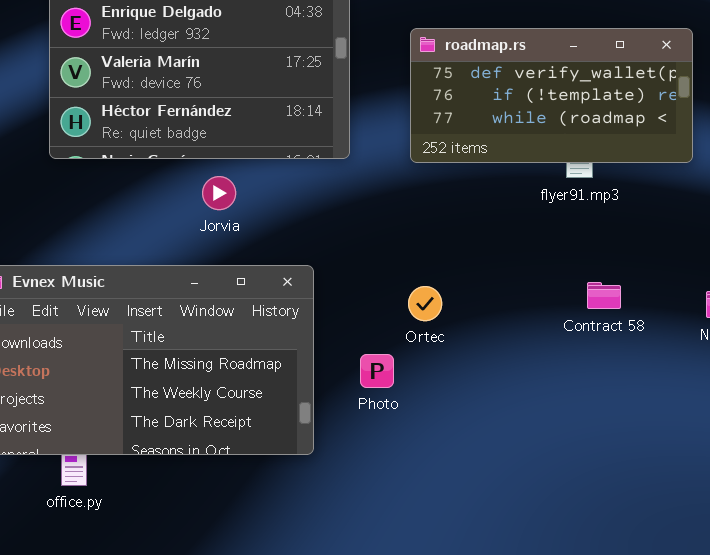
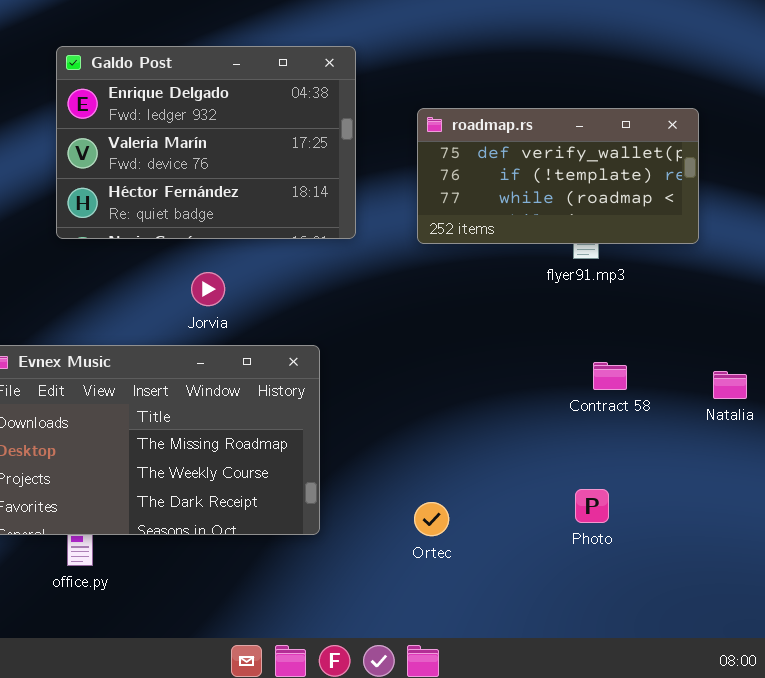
Jorvia: [202,176,236,210] -> [191,272,225,306], moved
Ortec: [408,286,442,321] -> [414,502,449,536], moved
Photo: [360,354,394,388] -> [575,489,609,523], moved

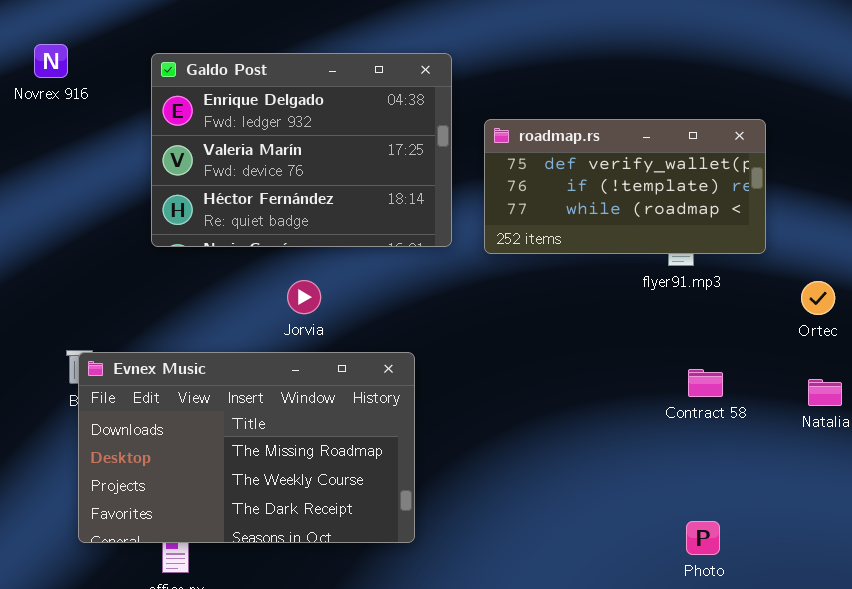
roadmap.rs: [417,108,699,244] -> [484,119,766,254], moved
Photo: [575,489,609,523] -> [686,521,720,555], moved
Ortec: [414,502,449,536] -> [801,281,835,315], moved

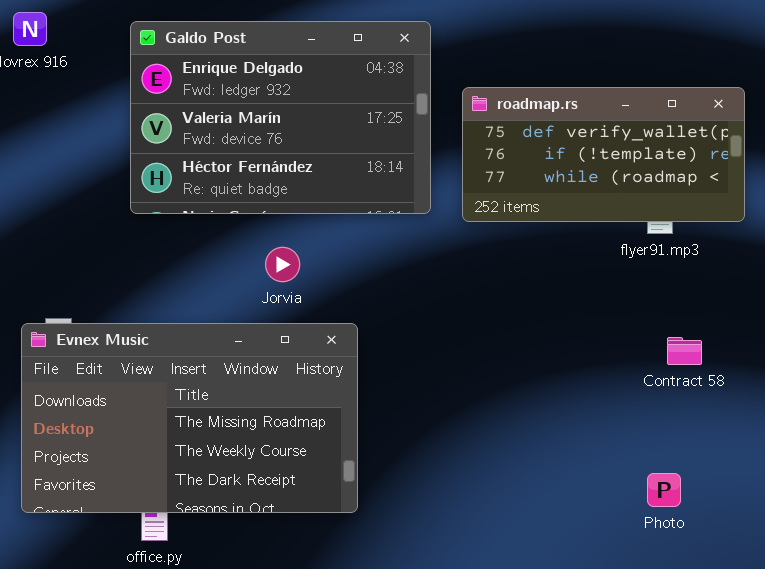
Evnex Music: [78,352,415,543] -> [21,323,358,513], moved
Photo: [686,521,720,555] -> [647,473,681,507], moved

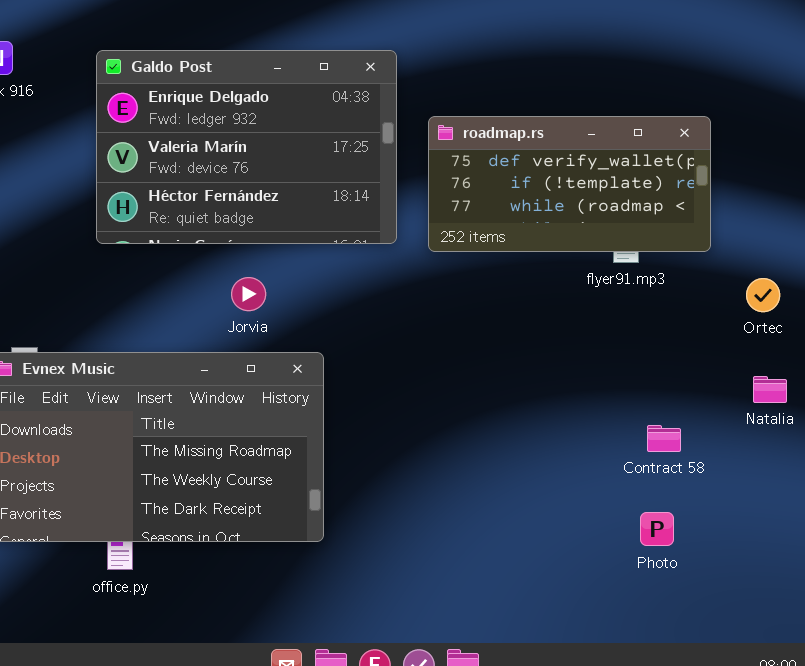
Contract 58: [667,337,702,365] -> [647,425,681,452], moved
Photo: [647,473,681,507] -> [640,512,674,546], moved

